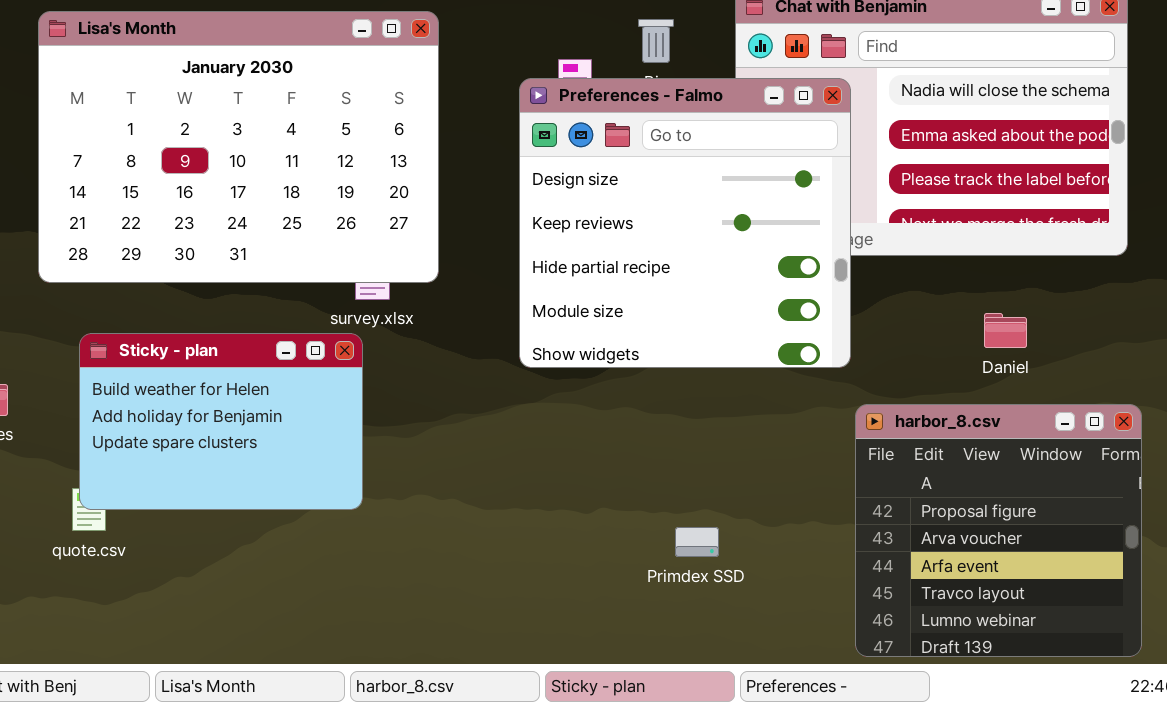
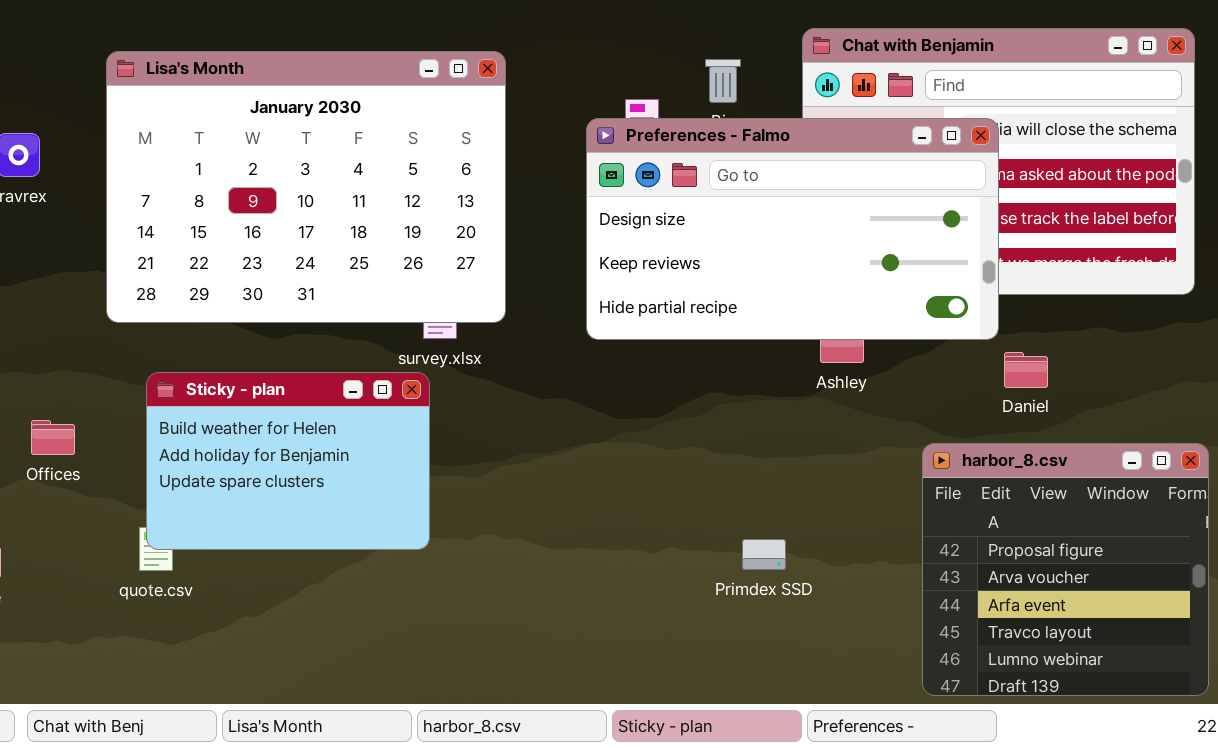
Preferences - Falmo: [519,78,851,368] -> [586,118,999,340], resized
Daniel: [984,313,1027,348] -> [1004,352,1048,388], moved
Primdex SSD: [675,527,719,557] -> [742,539,786,570], moved

